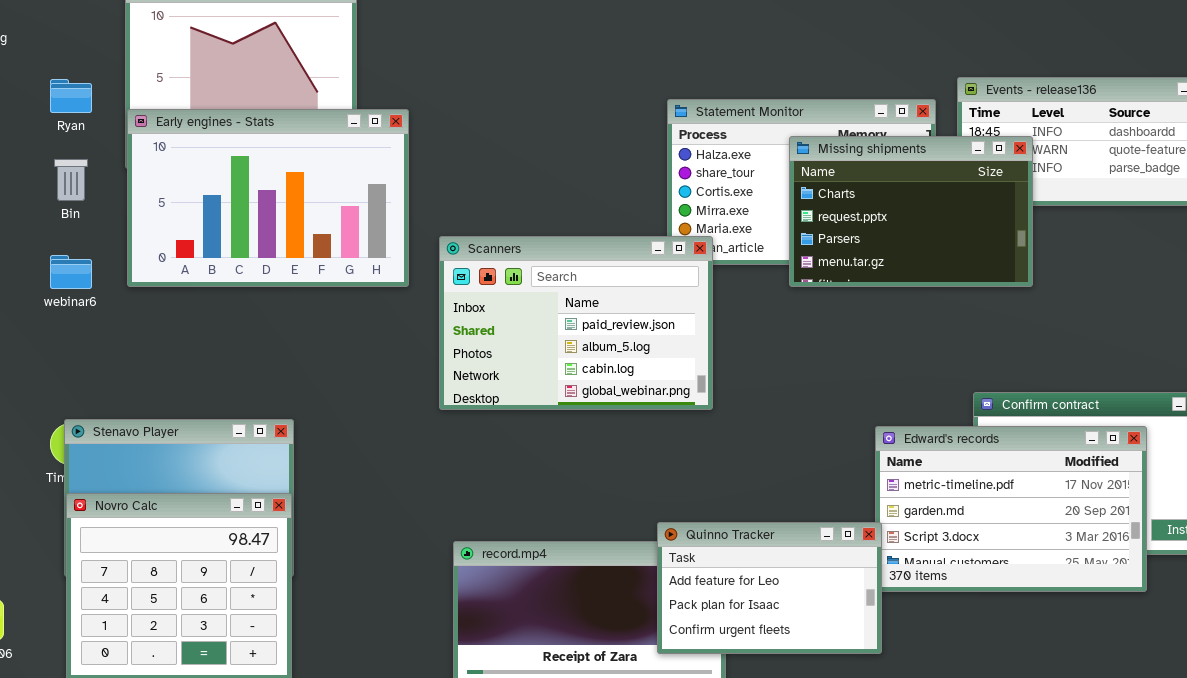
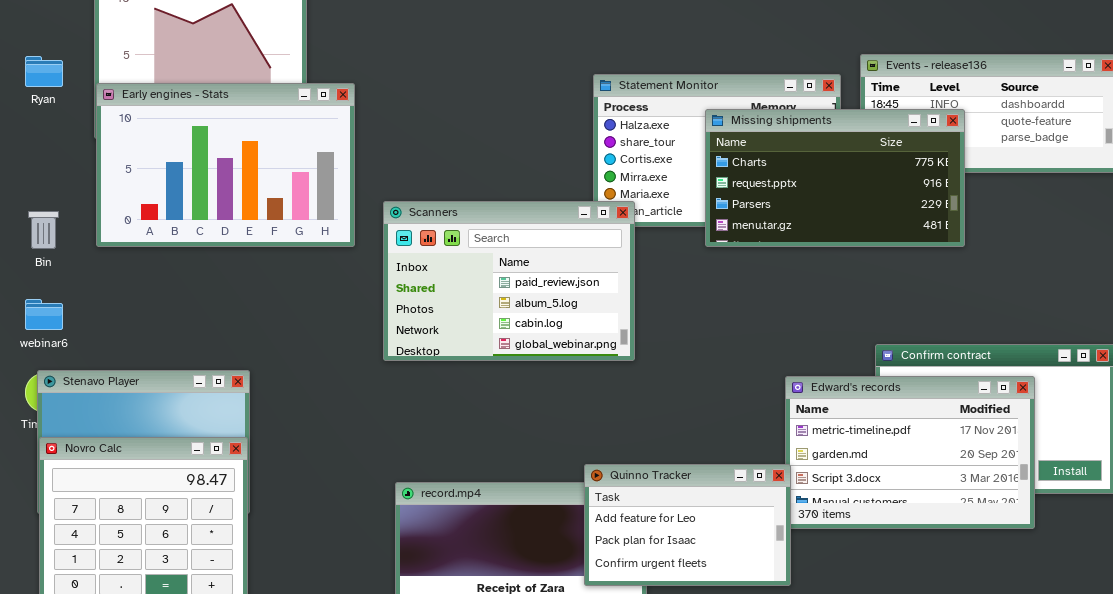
Missing shipments: [789,136,1033,287] -> [705,109,965,247], resized
Bin: [54,159,88,201] -> [28,211,59,249], moved
webinar6: [50,255,92,289] -> [25,299,63,330], moved

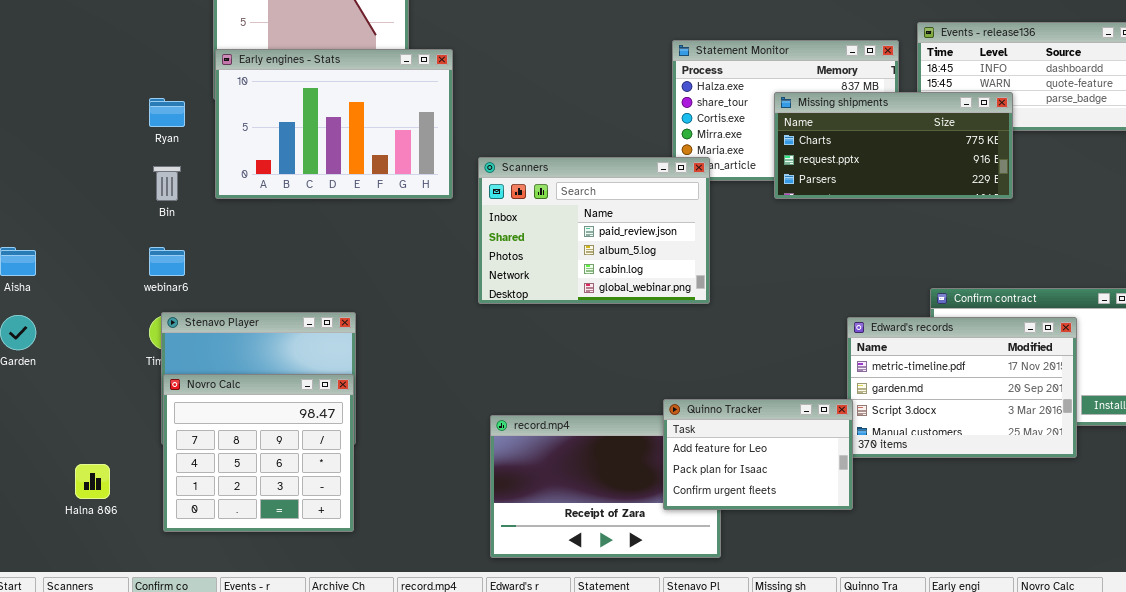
Ryan: [25,56,63,87] -> [149,98,185,127], moved
Missing shipments: [705,109,965,247] -> [774,92,1013,199], resized

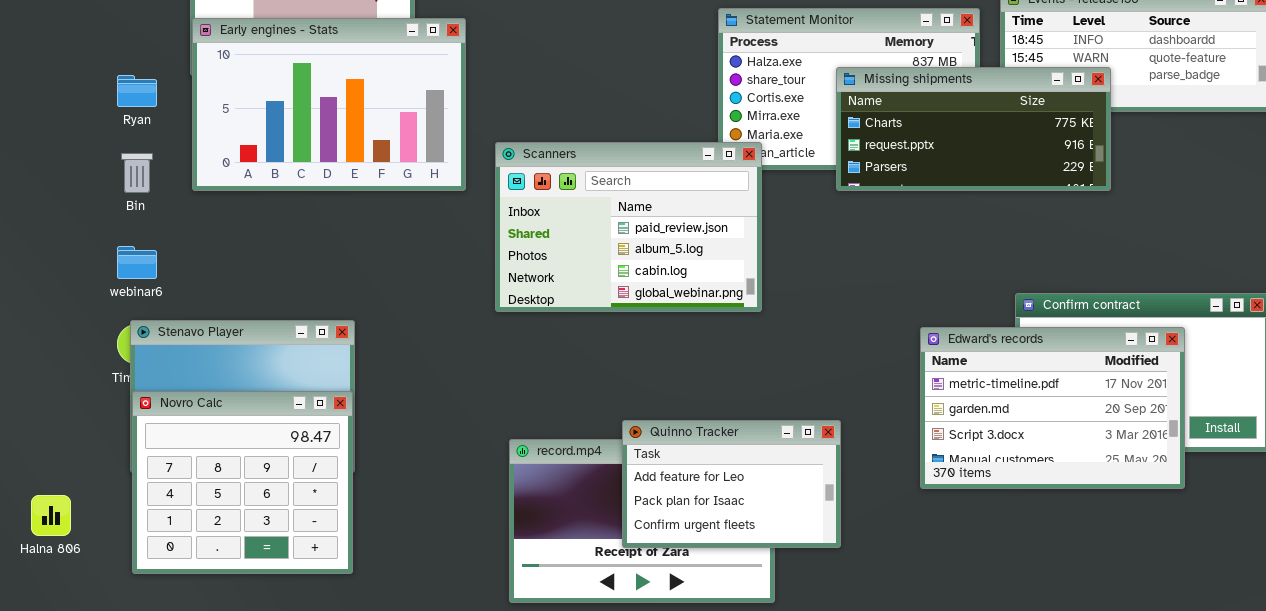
Quinno Tracker: [663,399,853,510] -> [622,420,841,548], moved

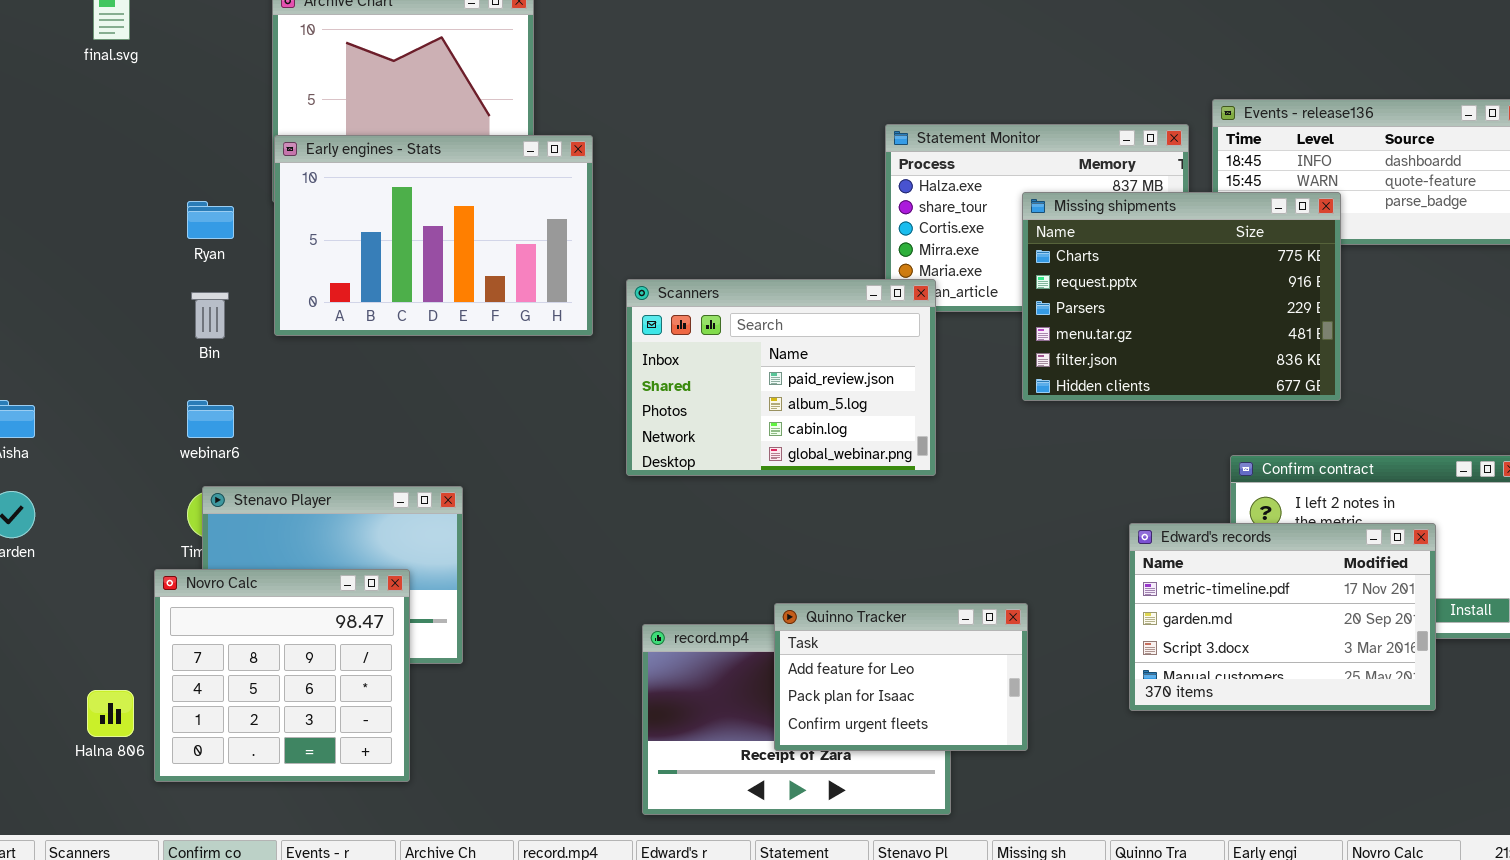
Missing shipments: [836,67,1111,191] -> [1022,192,1341,401], resized
Edward's records: [920,327,1185,489] -> [1129,523,1436,711], moved
Novro Calc: [132,391,353,574] -> [154,569,410,782], moved

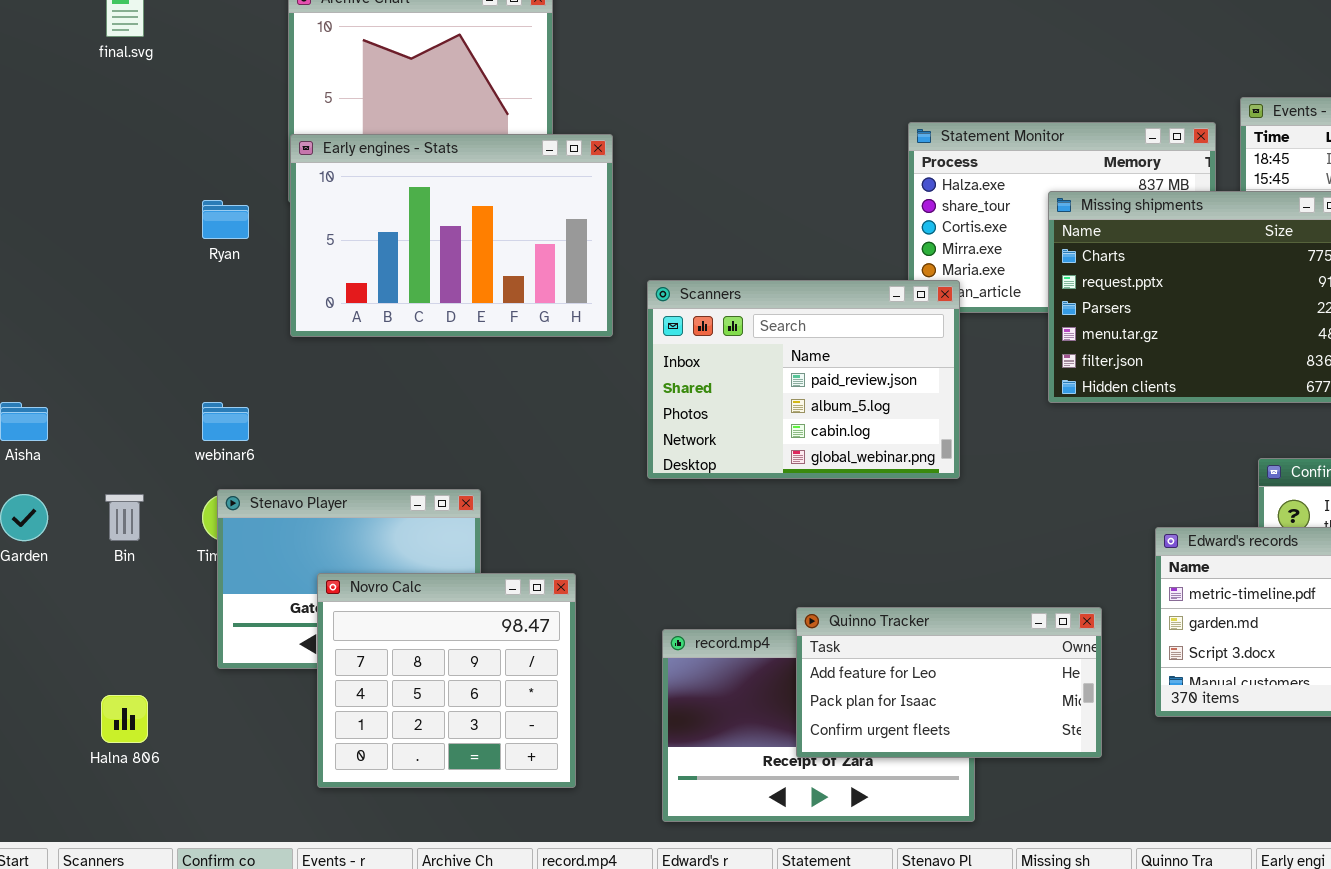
Bin: [191,292,229,339] -> [105,494,144,541], moved
Novro Calc: [154,569,410,782] -> [317,573,576,788], moved
Quinno Tracker: [774,603,1028,751] -> [796,607,1102,758], resized

